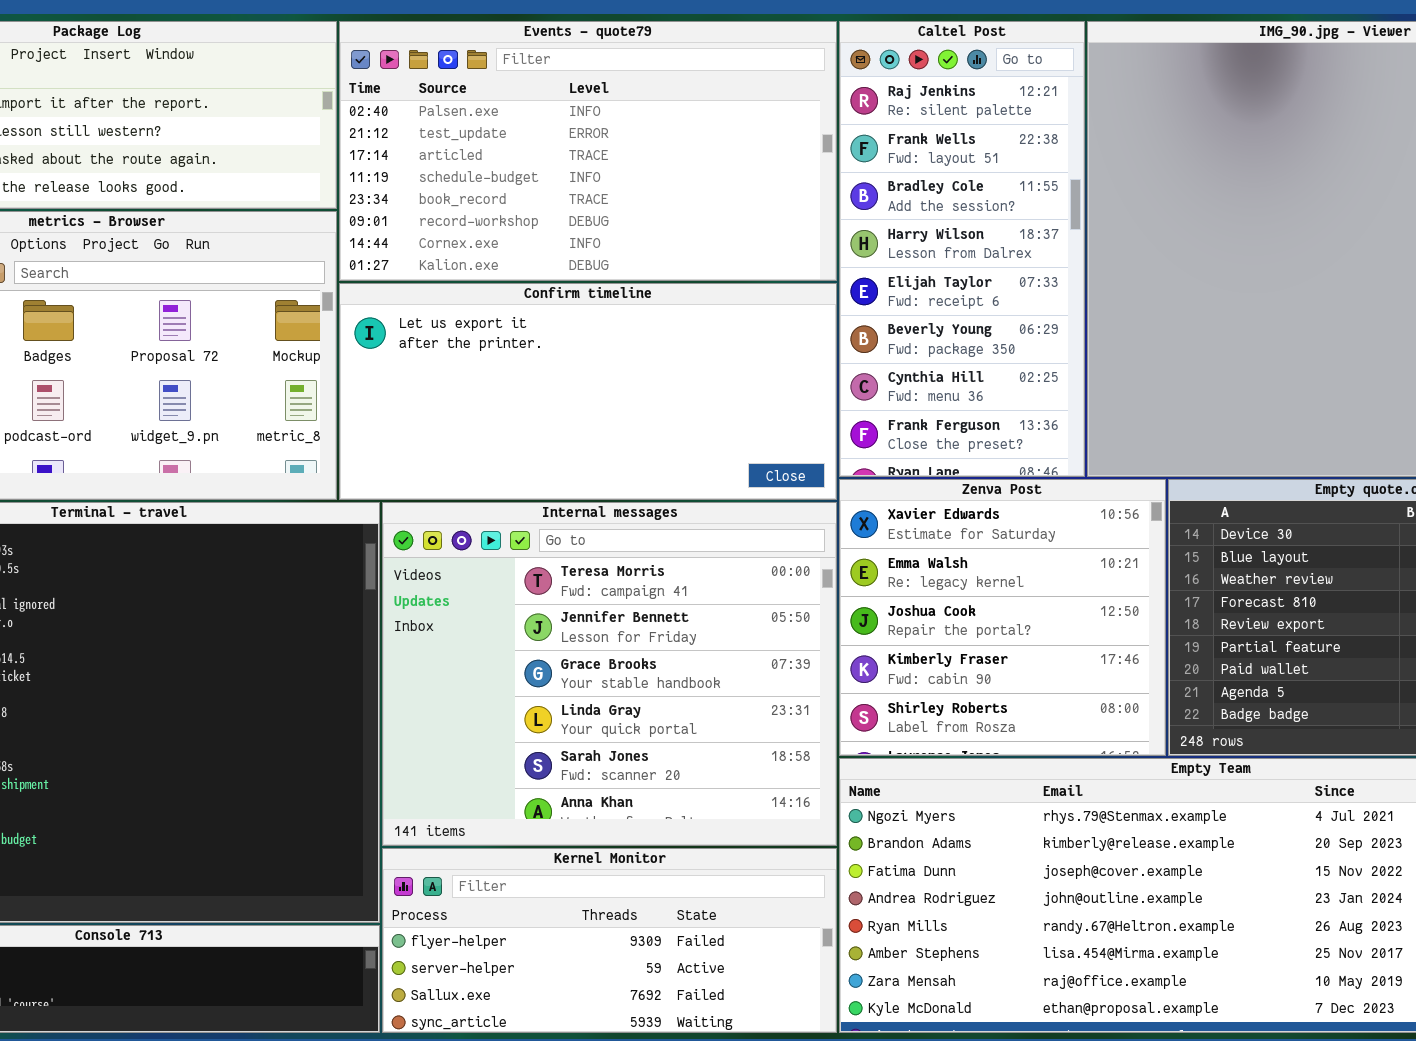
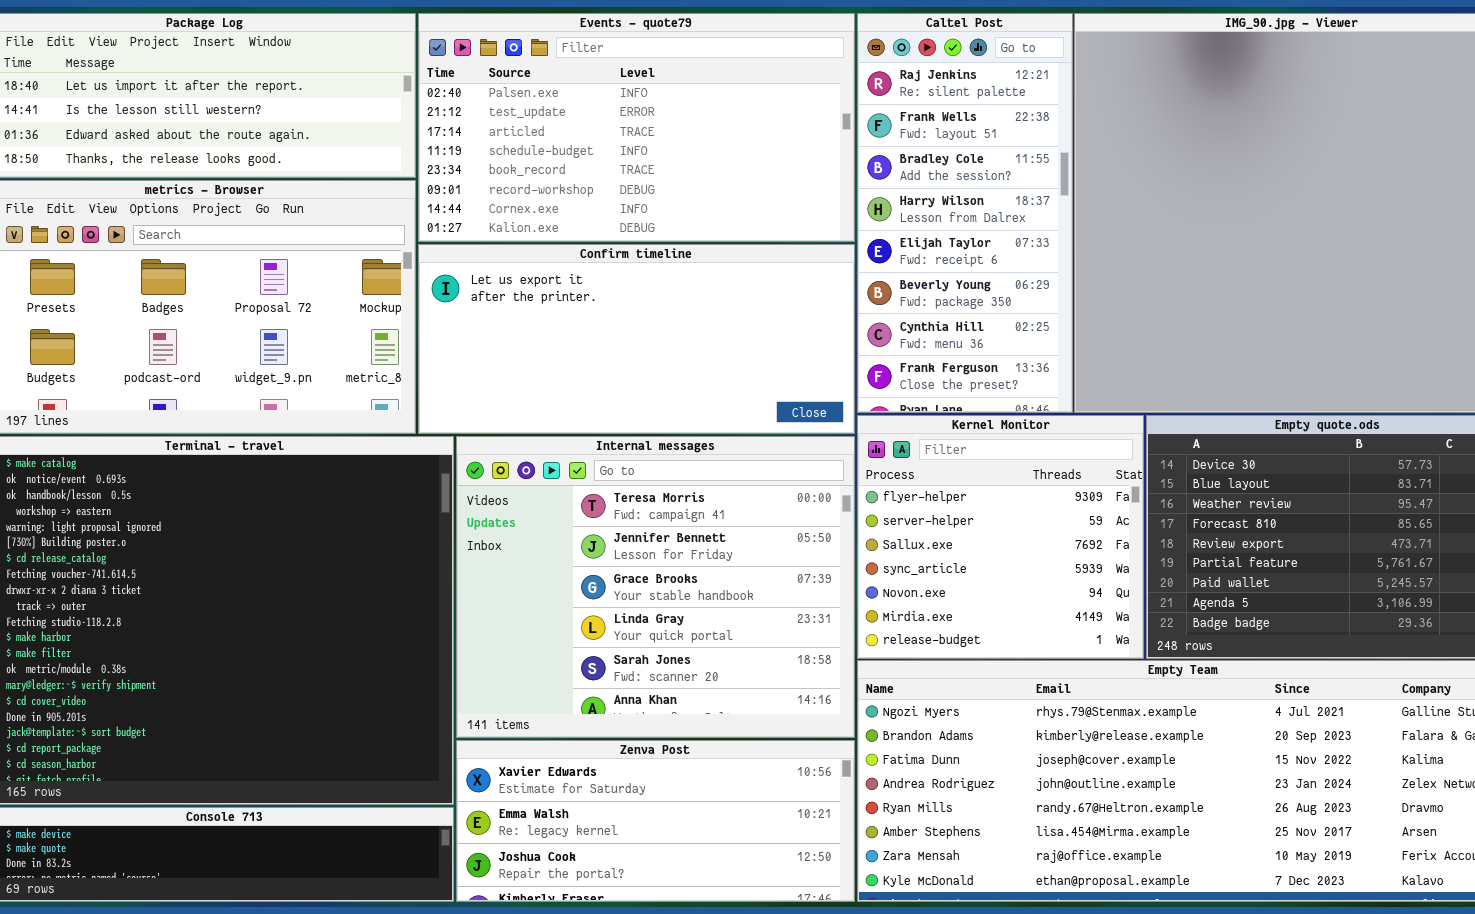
Zenva Post: [839,479,1166,756] -> [456,740,855,902], moved, resized
Kernel Monitor: [382,848,837,1033] -> [857,415,1144,659], moved, resized

